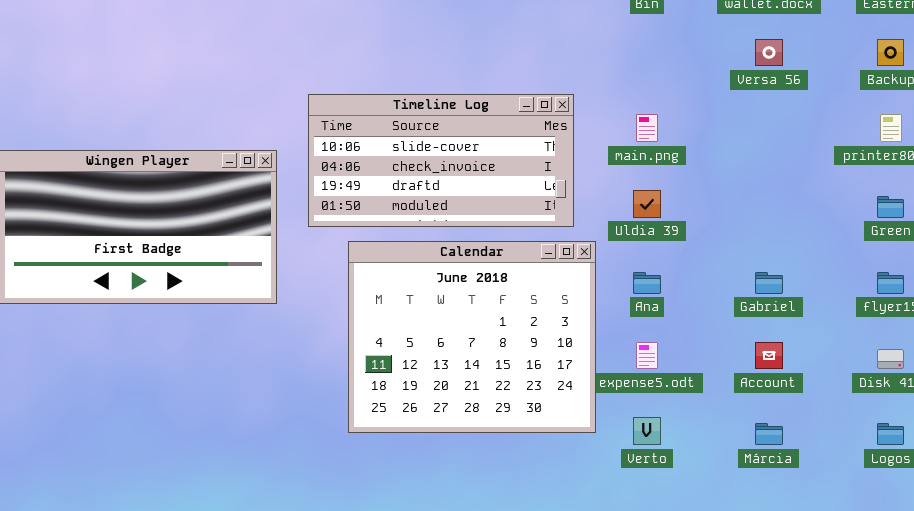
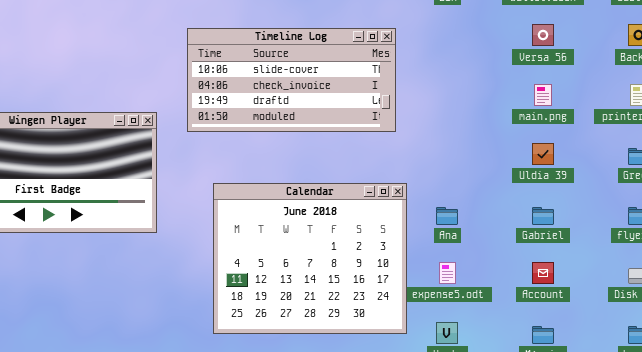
Timeline Log: [308,94,574,227] -> [187,28,396,132], moved
main.png: [636,114,658,142] -> [534,84,552,106], moved
Uldia 39: [633,190,661,218] -> [532,143,554,165], moved

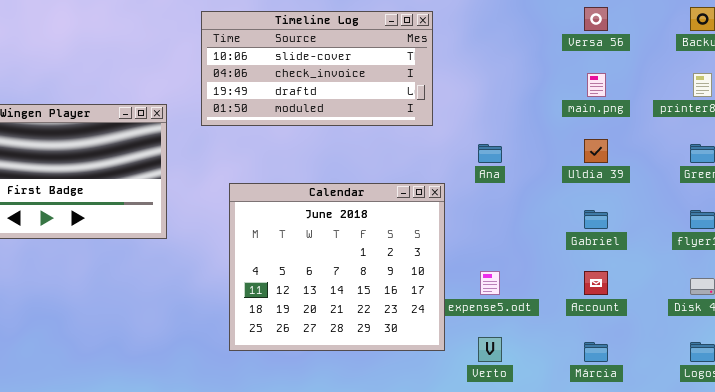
Ana: [436,207,458,225] -> [478,144,502,163], moved

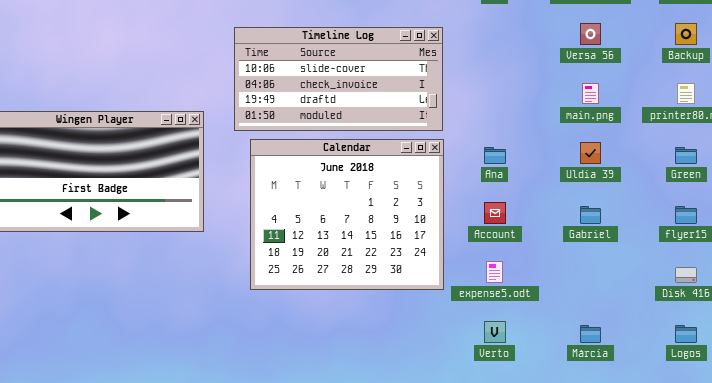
Calendar: [229,183,445,351] -> [250,139,444,290], moved
Account: [584,271,608,295] -> [484,202,506,224], moved

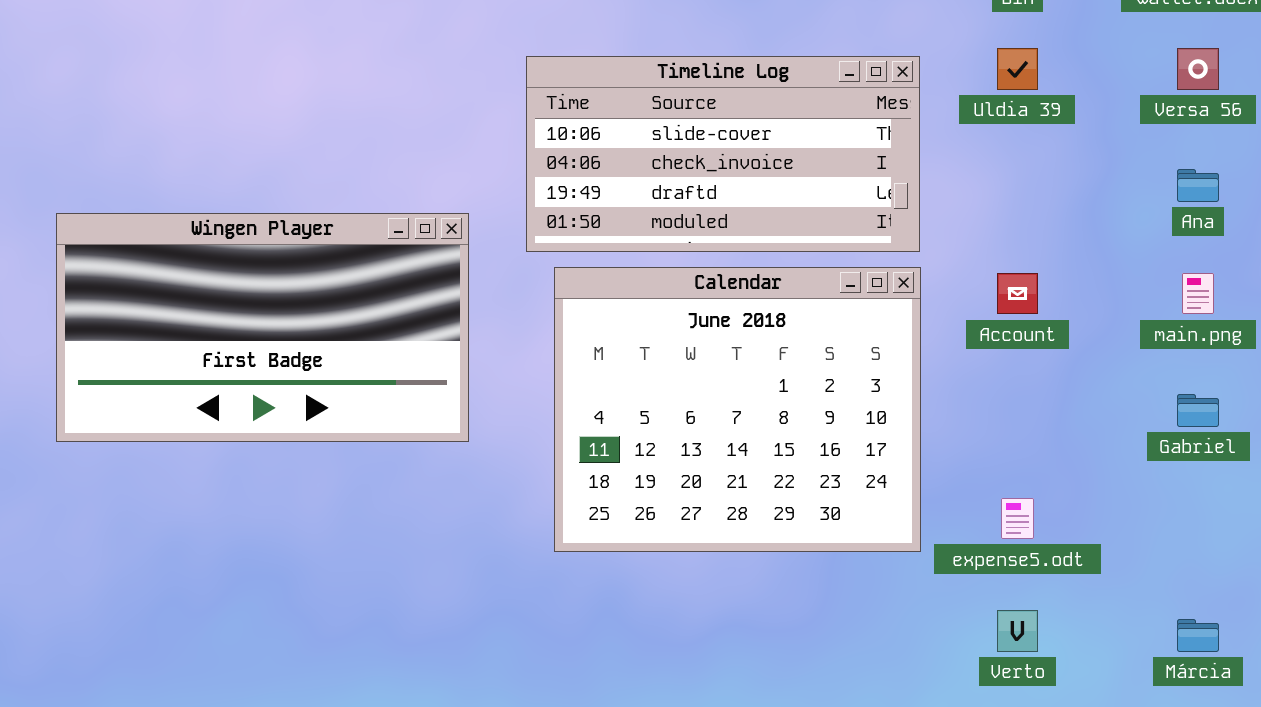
main.png: [582,83,599,104] -> [1182,273,1214,314], moved
Uldia 39: [580,142,601,164] -> [997,48,1038,90], moved
Ana: [484,147,506,164] -> [1177,169,1219,202], moved
Account: [484,202,506,224] -> [997,273,1038,314], moved

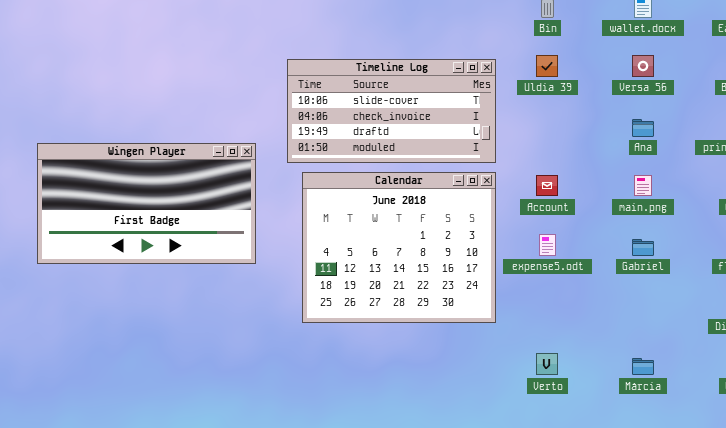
expense5.odt: [1001,498,1034,539] -> [539,234,556,256], moved

